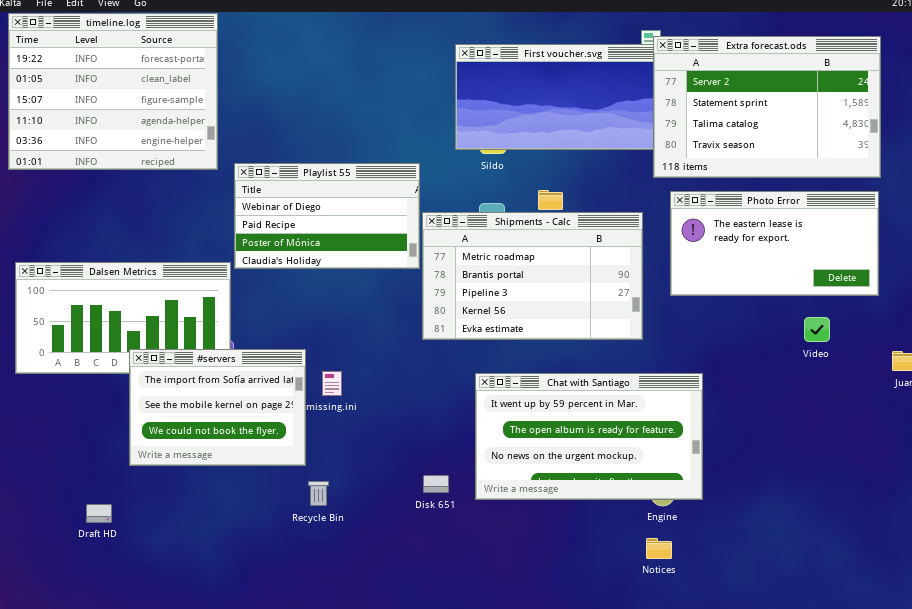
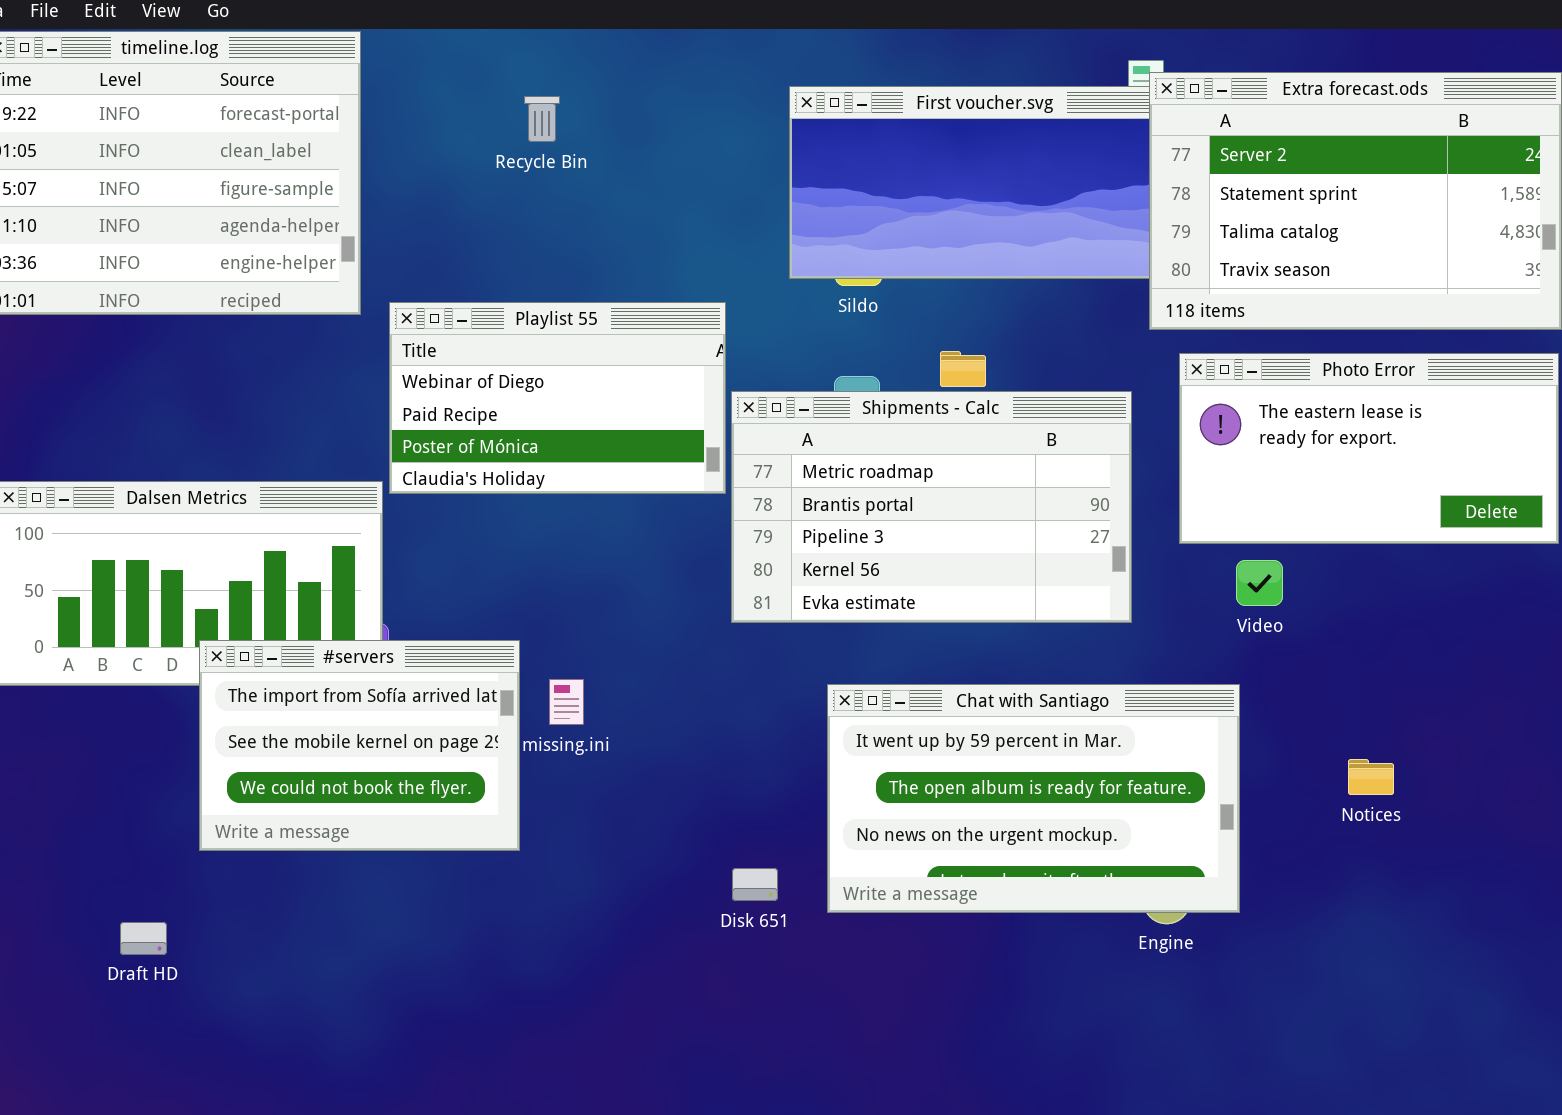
Video: [804,317,830,342] -> [1236,560,1283,606], moved
Recycle Bin: [308,481,329,506] -> [524,96,560,142], moved
Notices: [646,538,672,559] -> [1348,759,1394,795], moved

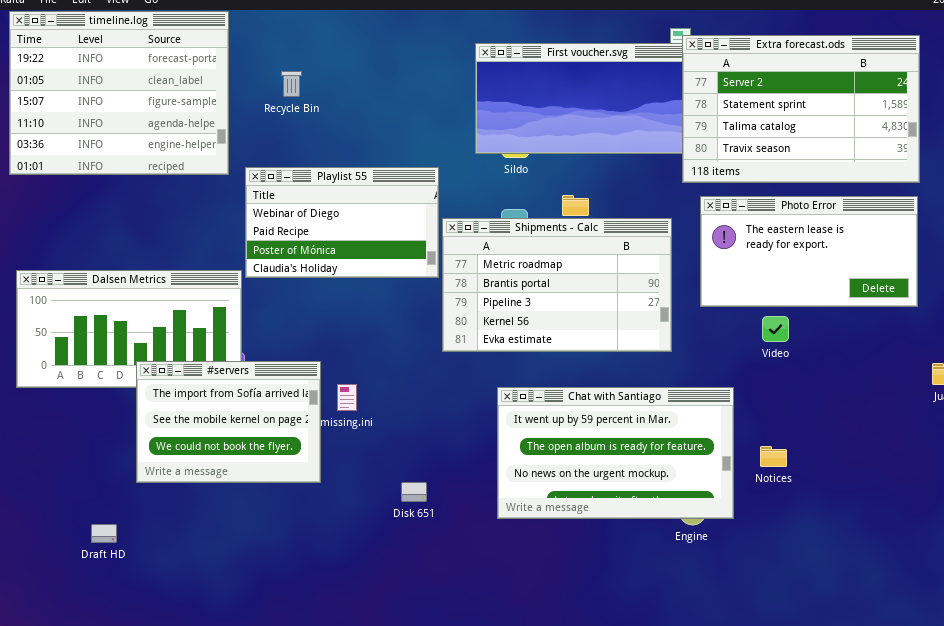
Recycle Bin: [524,96,560,142] -> [281,71,302,97], moved
Video: [1236,560,1283,606] -> [762,316,789,342], moved
Notices: [1348,759,1394,795] -> [760,446,787,467], moved
Disk 651: [732,868,778,901] -> [401,482,427,502], moved

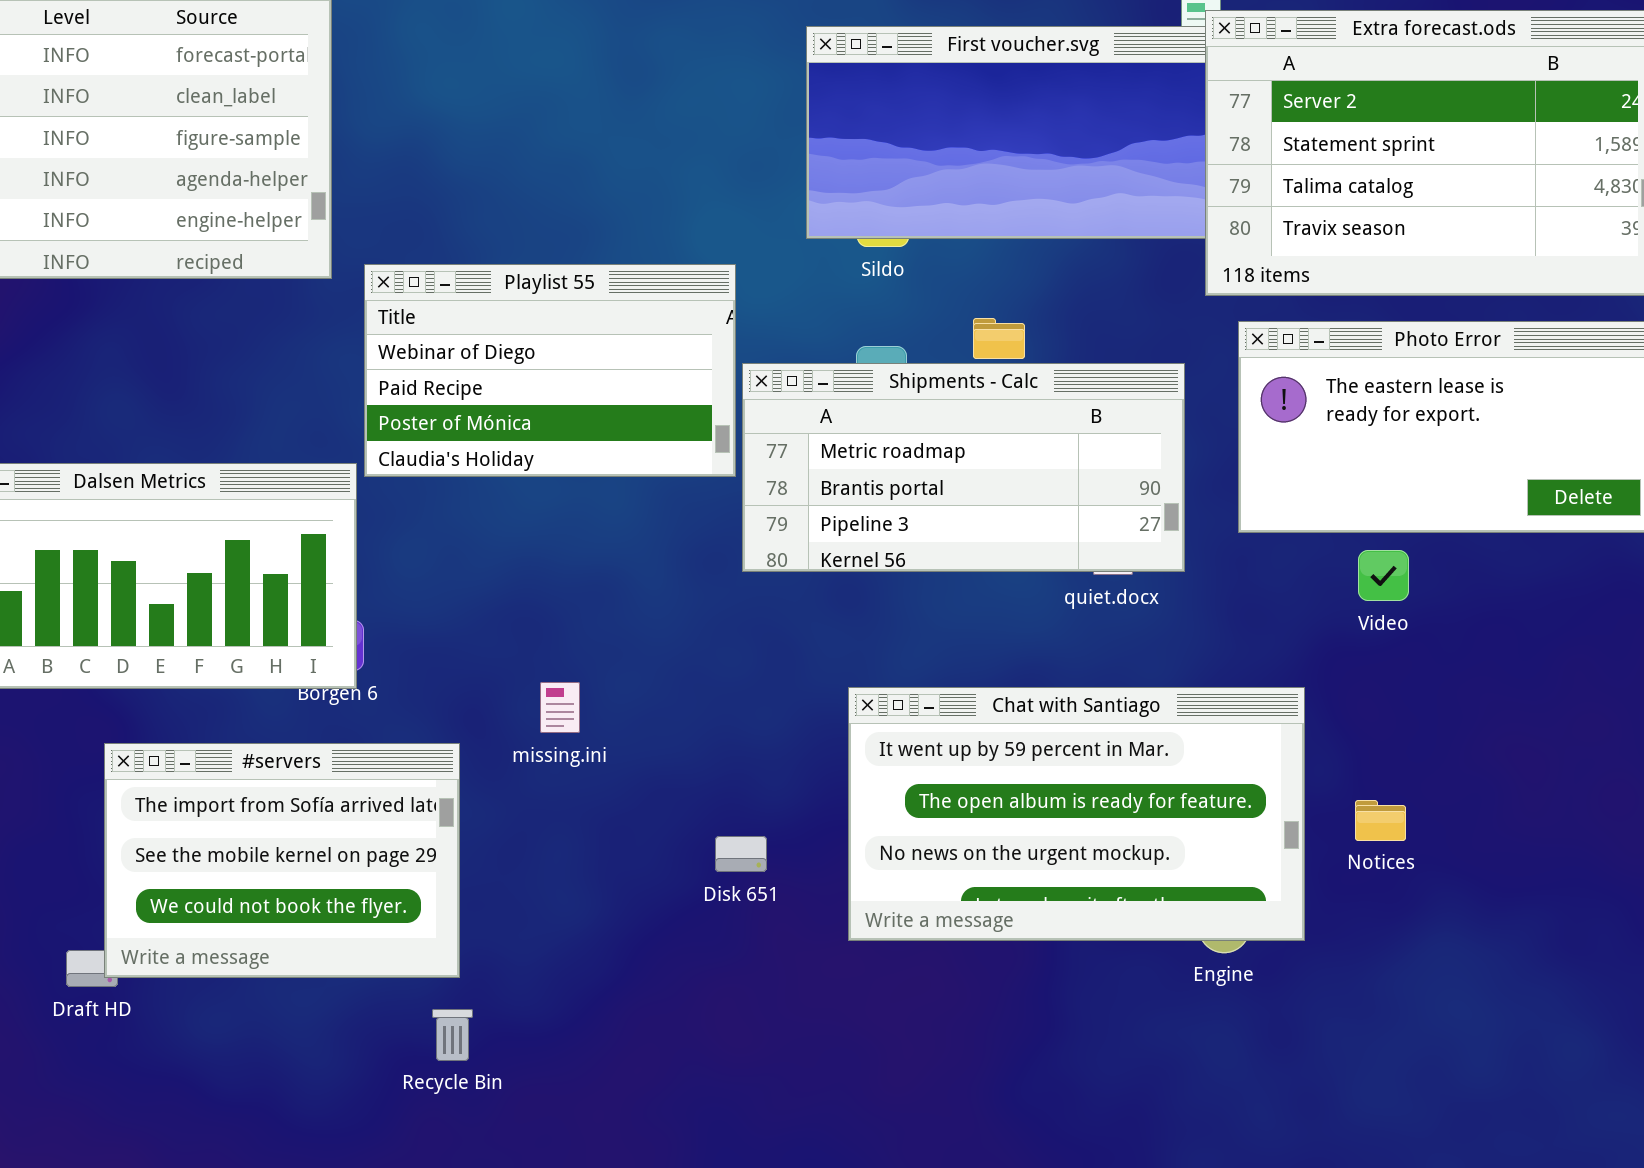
Recycle Bin: [281,71,302,97] -> [432,1009,473,1061], moved
Shipments - Calc: [442,218,672,352] -> [742,363,1185,572], resized
#servers: [136,361,321,483] -> [104,743,460,978], moved
Disk 651: [401,482,427,502] -> [715,836,767,872], moved

